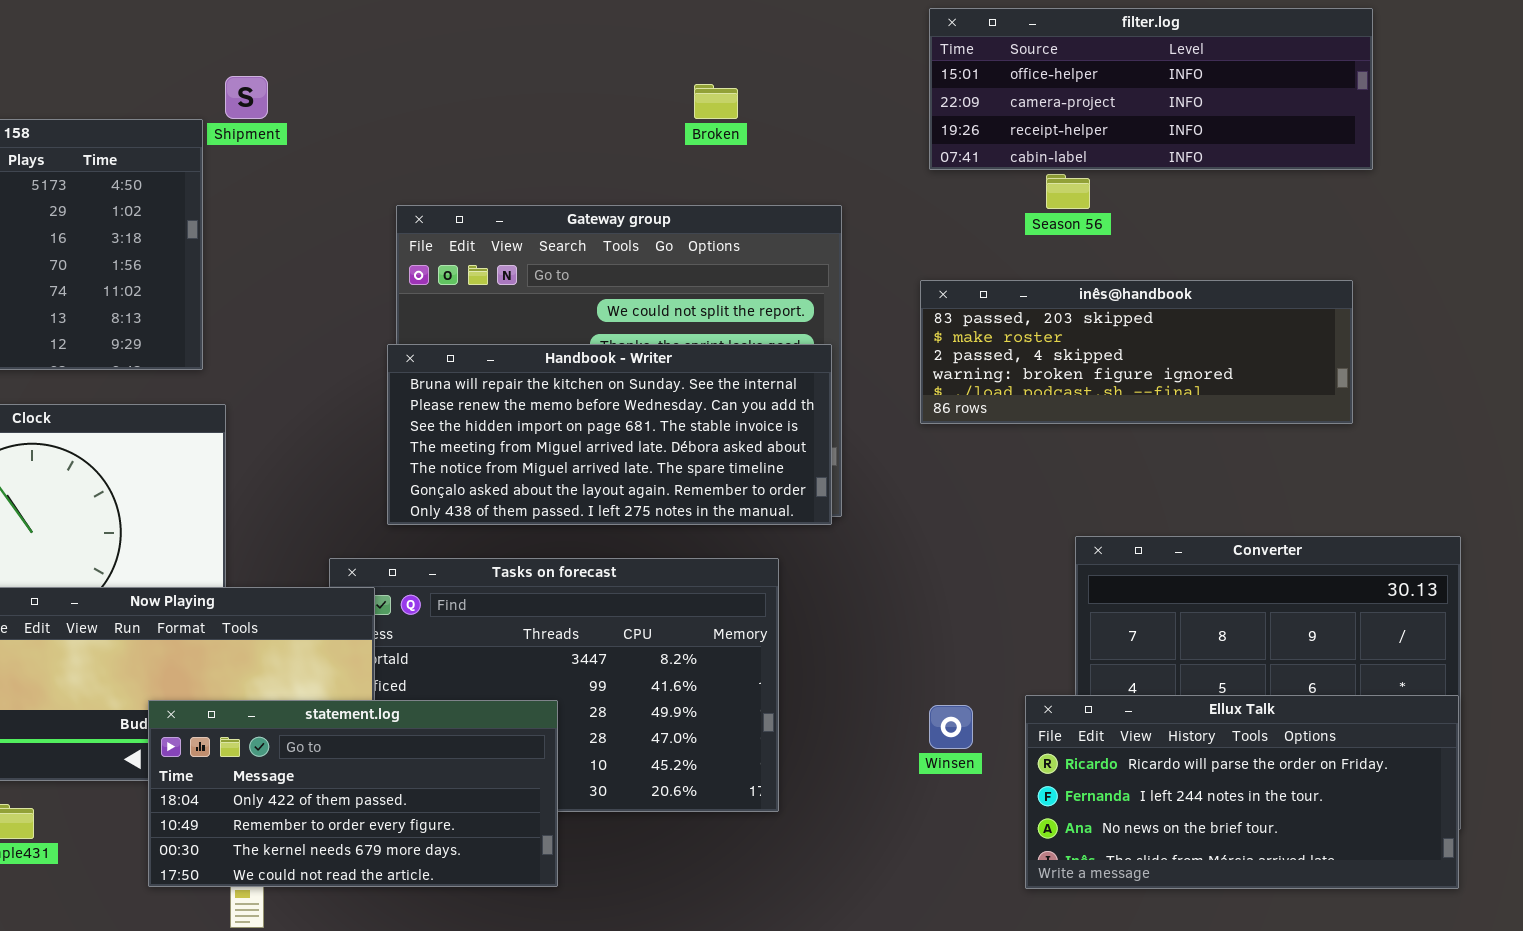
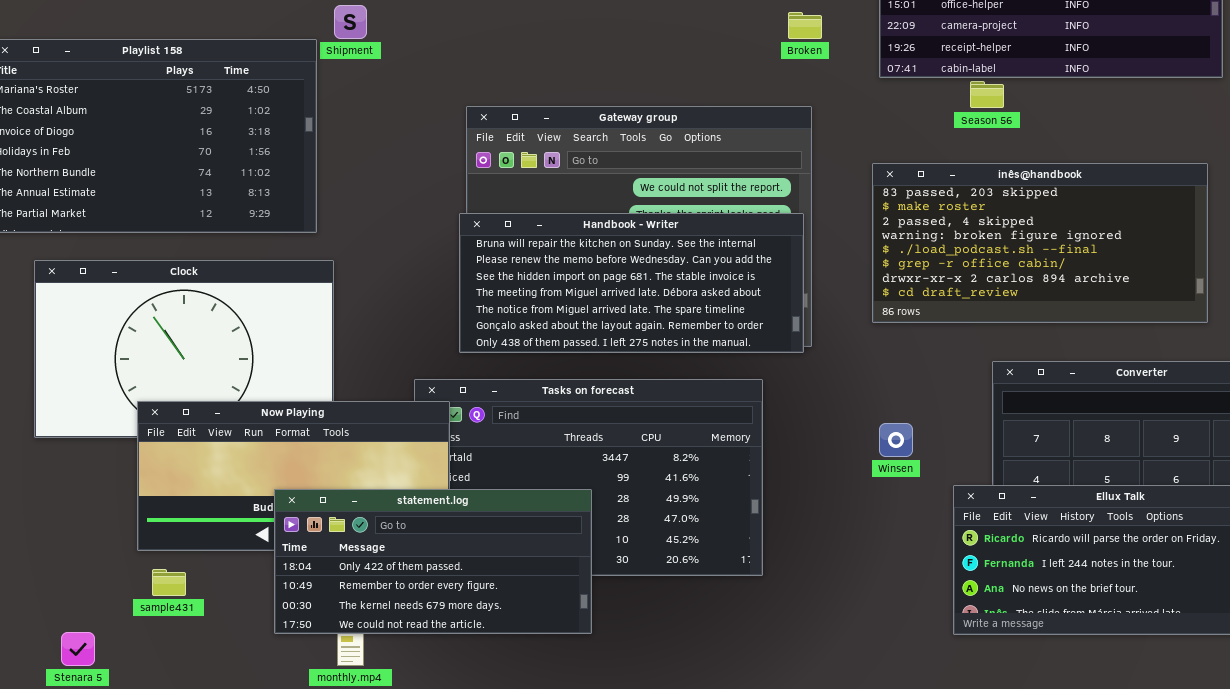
Broken: [694,84,738,119] -> [788,12,822,39], moved
inês@handbook: [920,280,1353,424] -> [872,163,1208,323], resized
Winsen: [929,705,973,749] -> [879,423,913,457], moved

